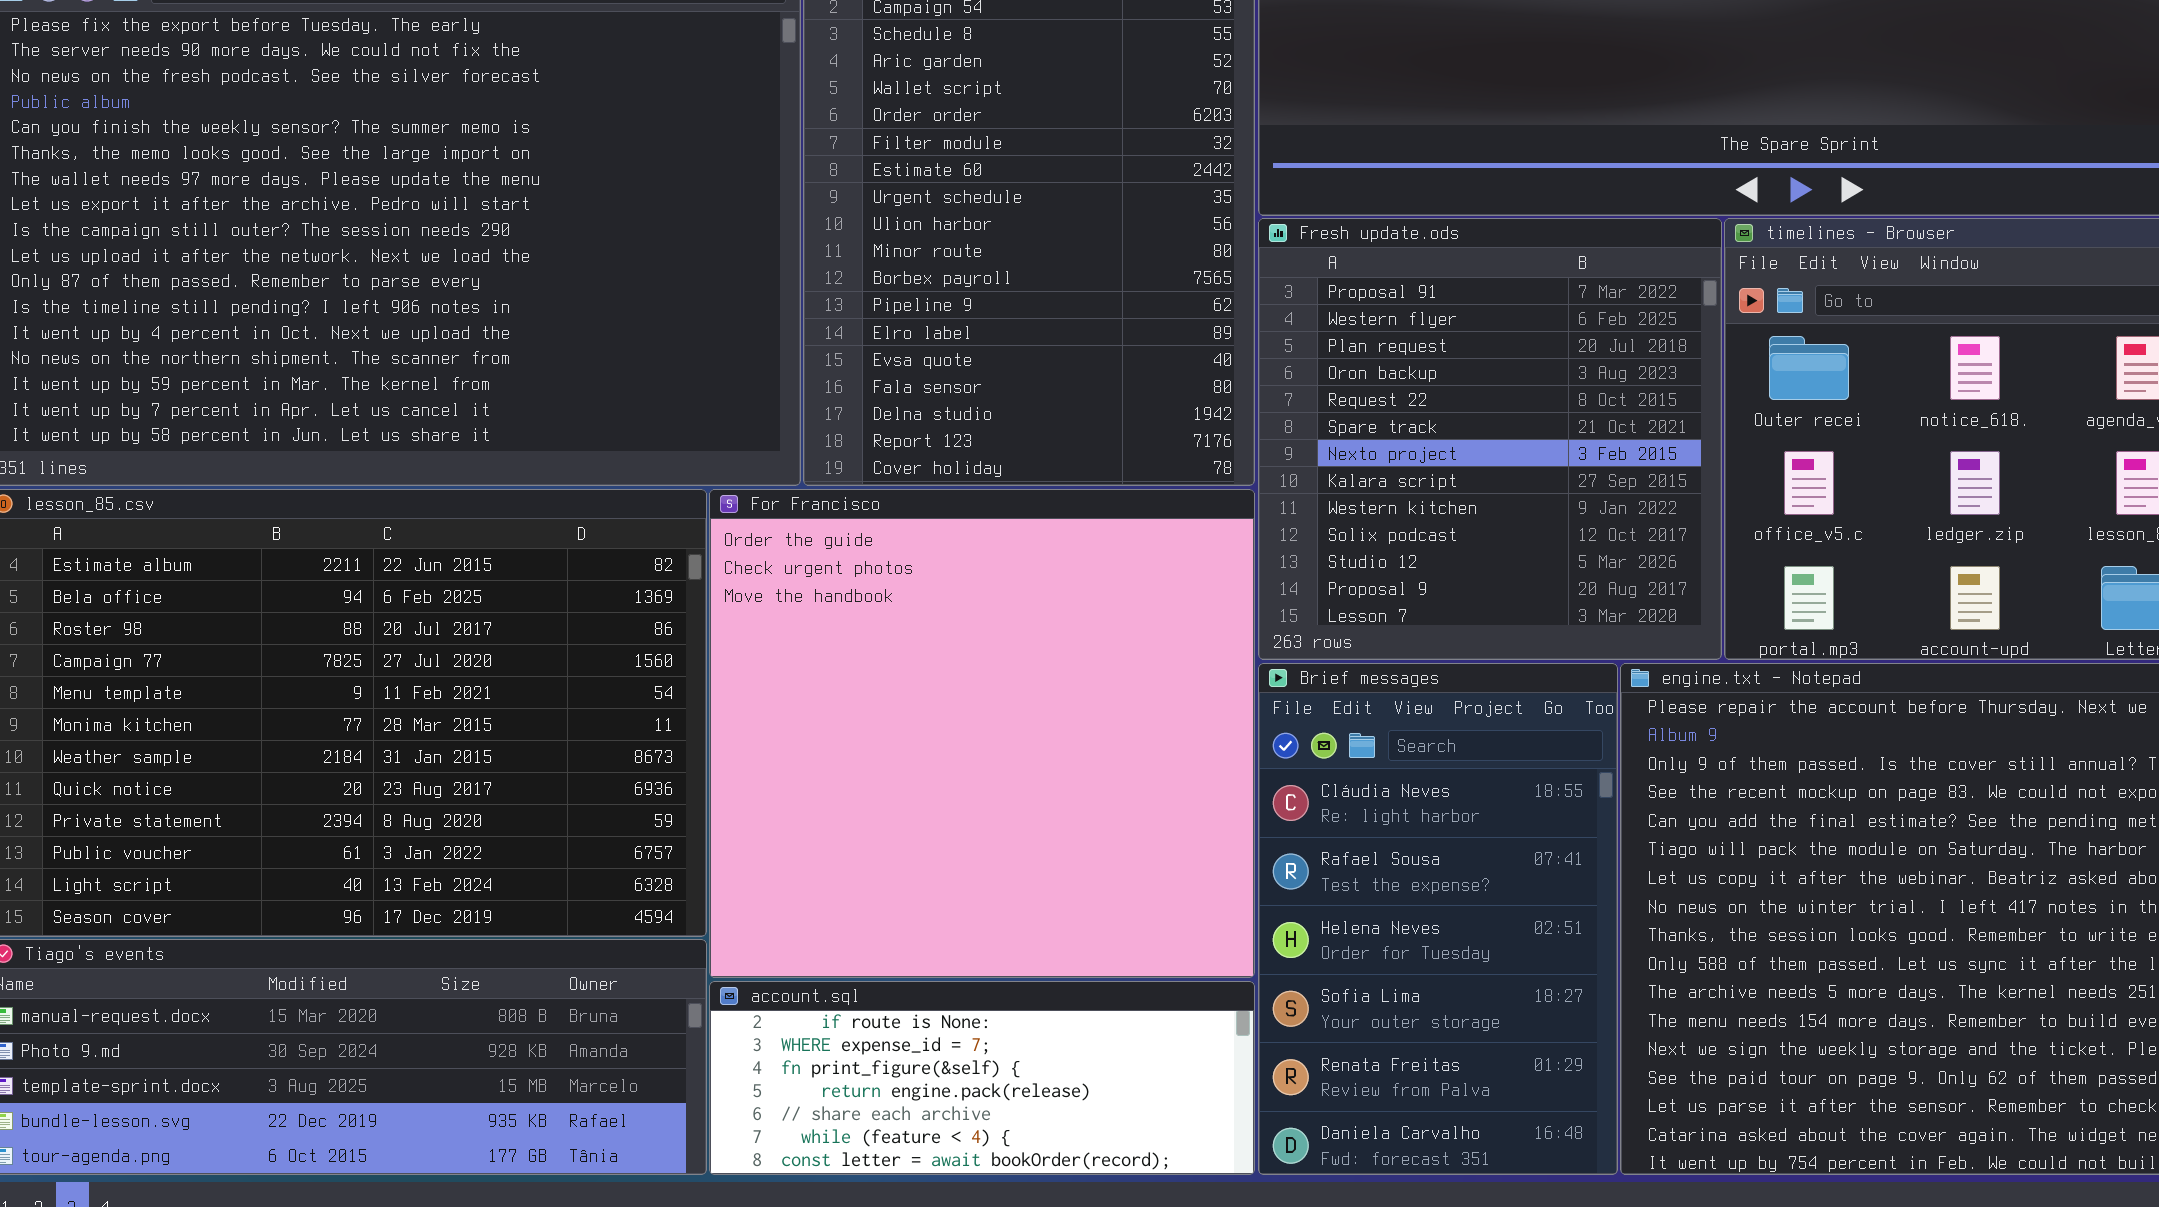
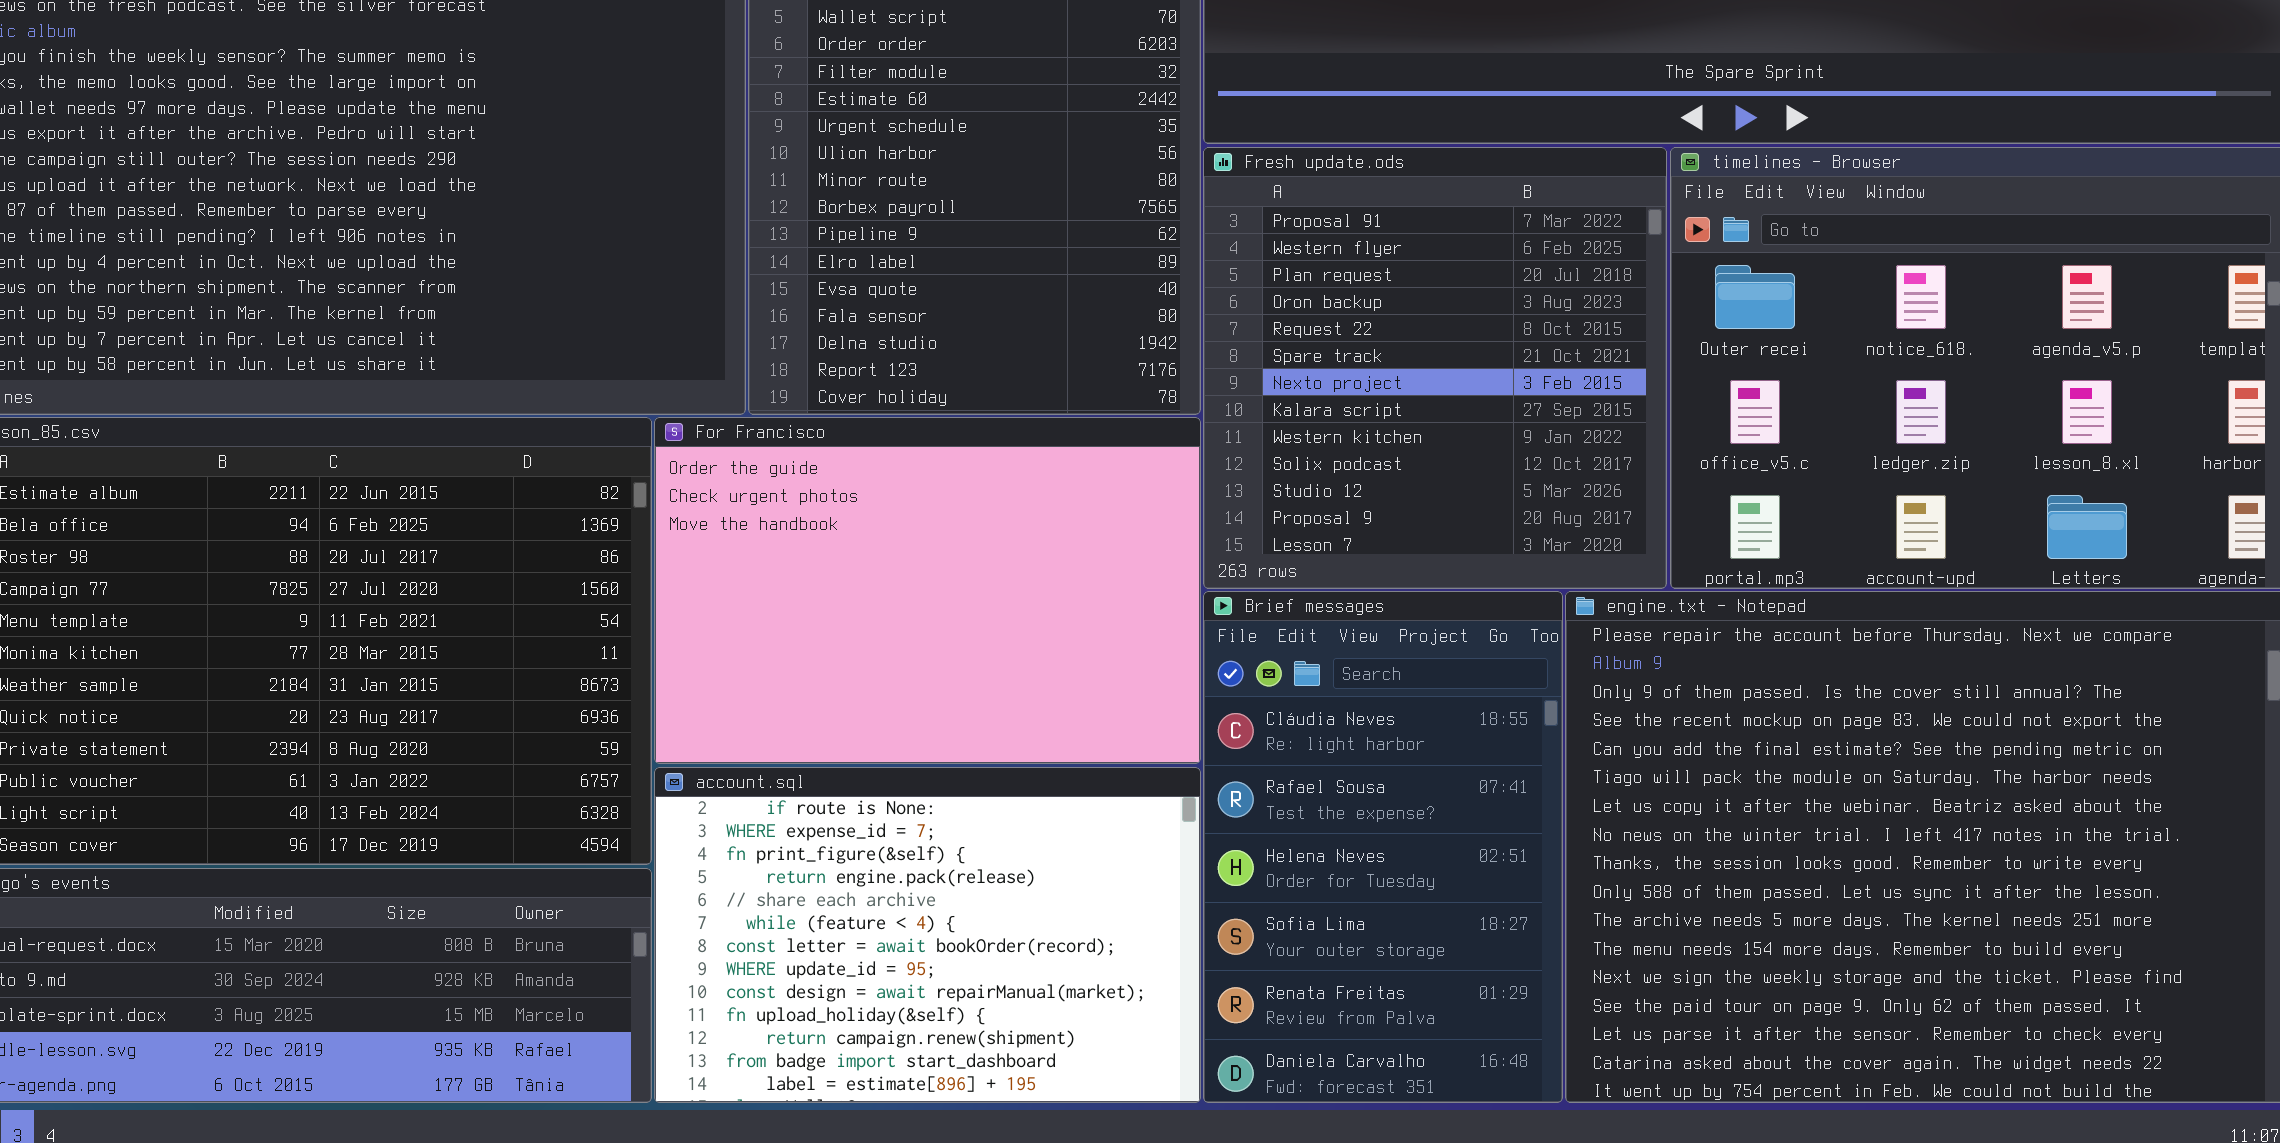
For Francisco: [709,489,1255,978] -> [654,417,1201,764], resized
account.sql: [709,981,1255,1175] -> [654,767,1201,1103], resized

